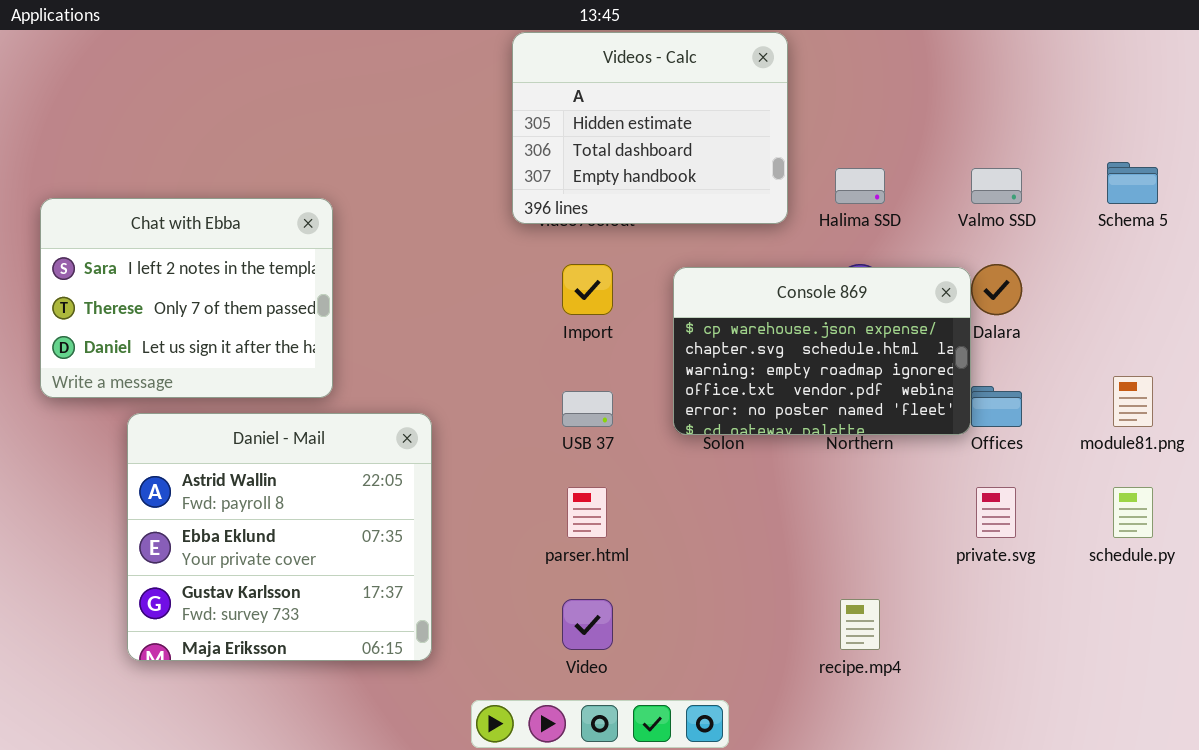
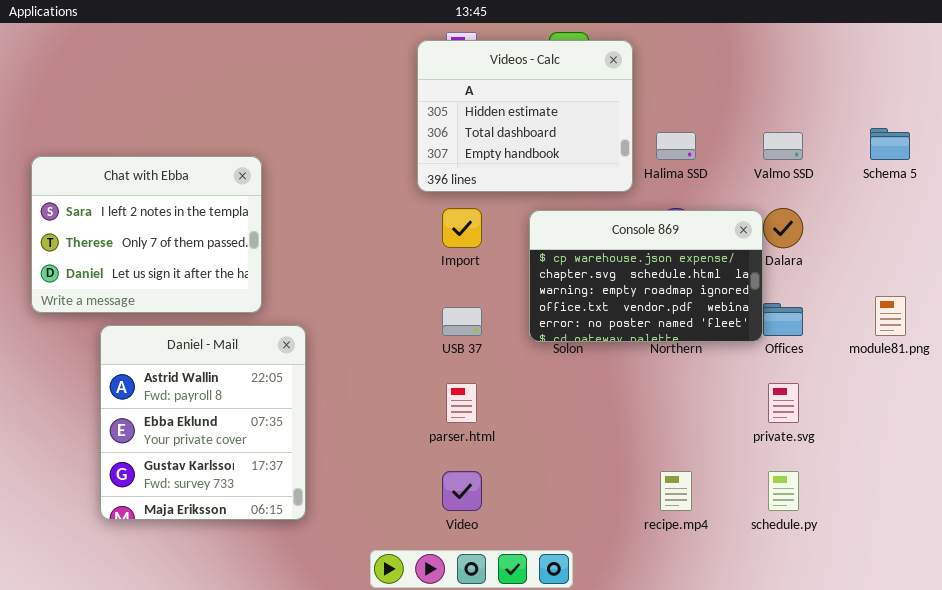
Videos - Calc: [512,32,788,224] -> [417,40,633,192], moved
Daniel - Mail: [127,413,432,661] -> [100,325,306,520], resized
schedule.py: [1113,487,1153,538] -> [768,471,799,511], moved

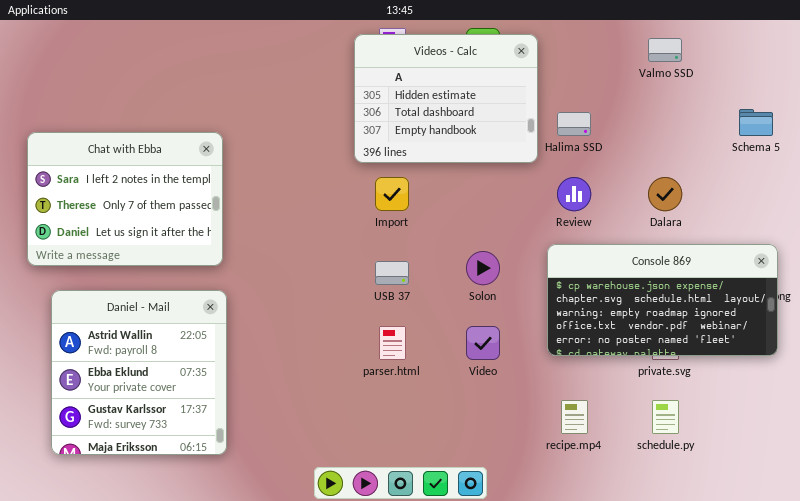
Valmo SSD: [763,132,803,160] -> [648,38,682,62], moved
Console 869: [529,210,763,342] -> [547,244,778,356], moved, resized
Daniel - Mail: [100,325,306,520] -> [51,290,227,455], moved
Video: [442,471,482,511] -> [466,326,500,360], moved

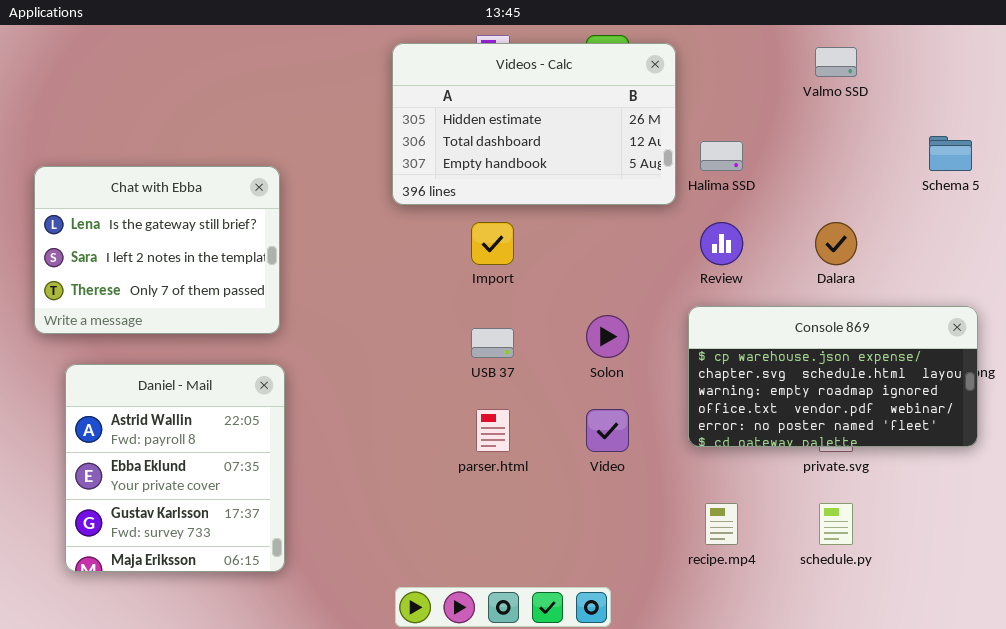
Videos - Calc: [354,34,538,163] -> [392,43,676,205], resized
Chat with Ebba: [27,132,223,266] -> [34,166,280,334], scrolled up 1 row

